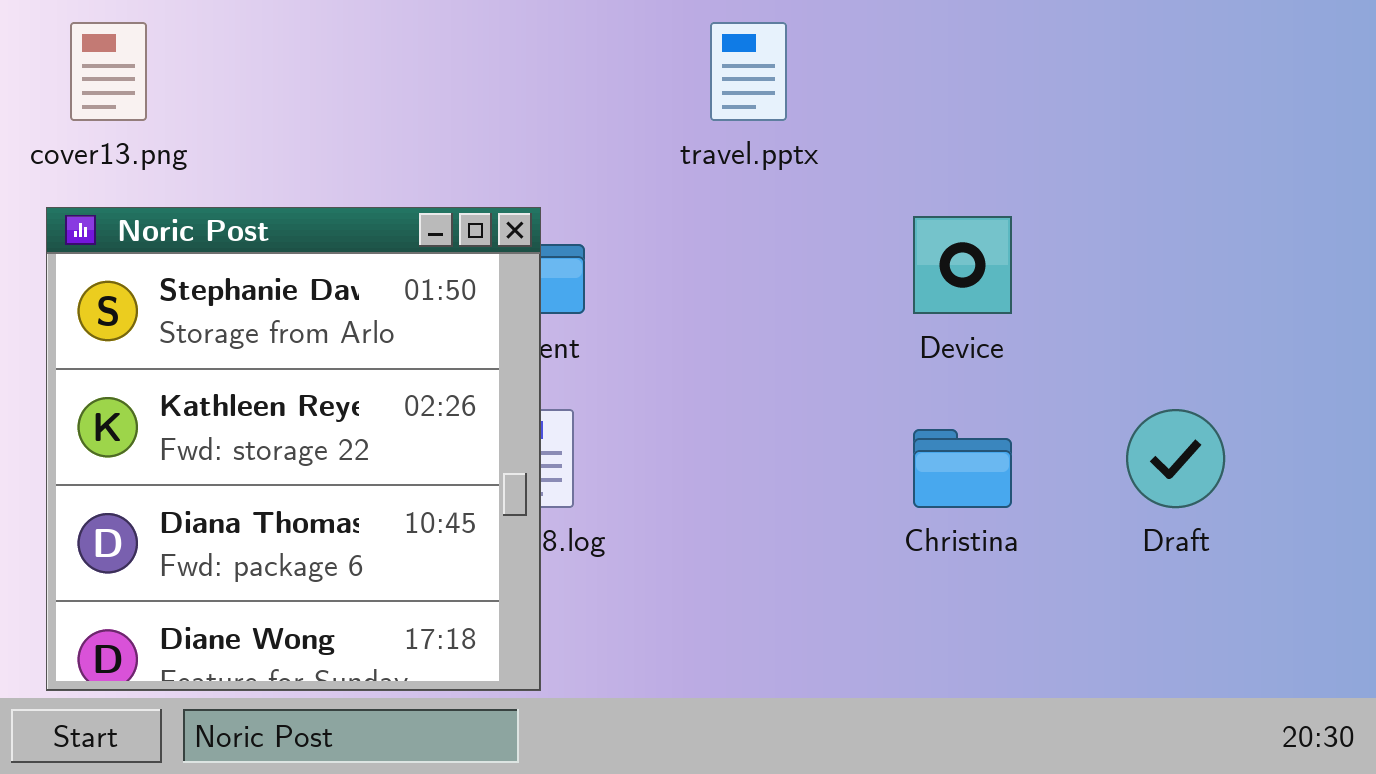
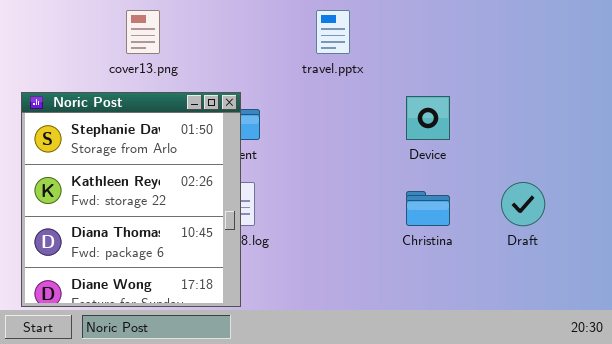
cover13.png: [70,22,147,121] -> [126,10,160,54], moved

